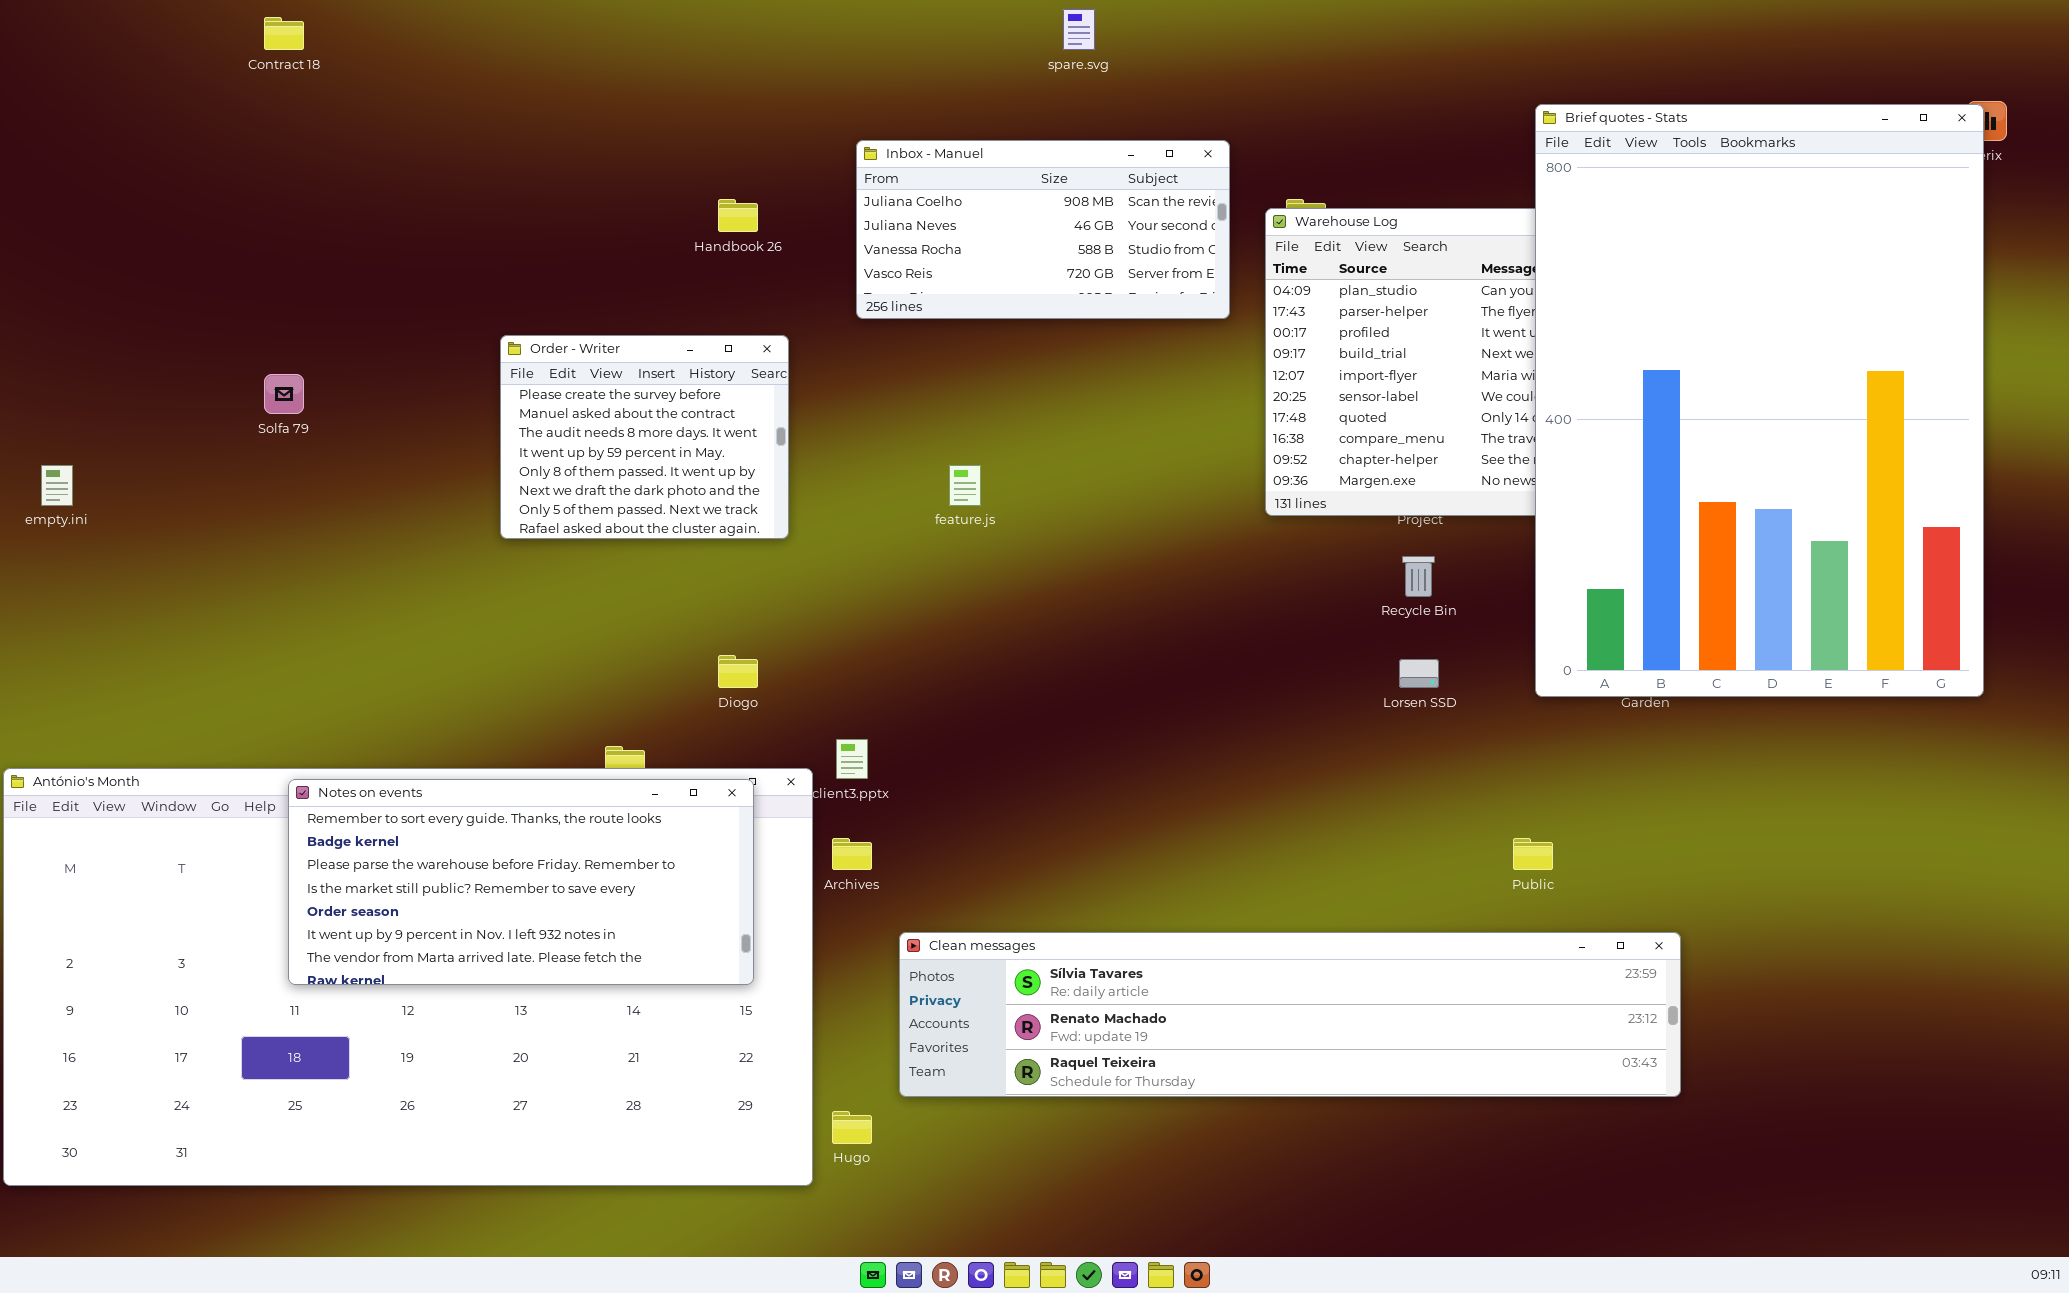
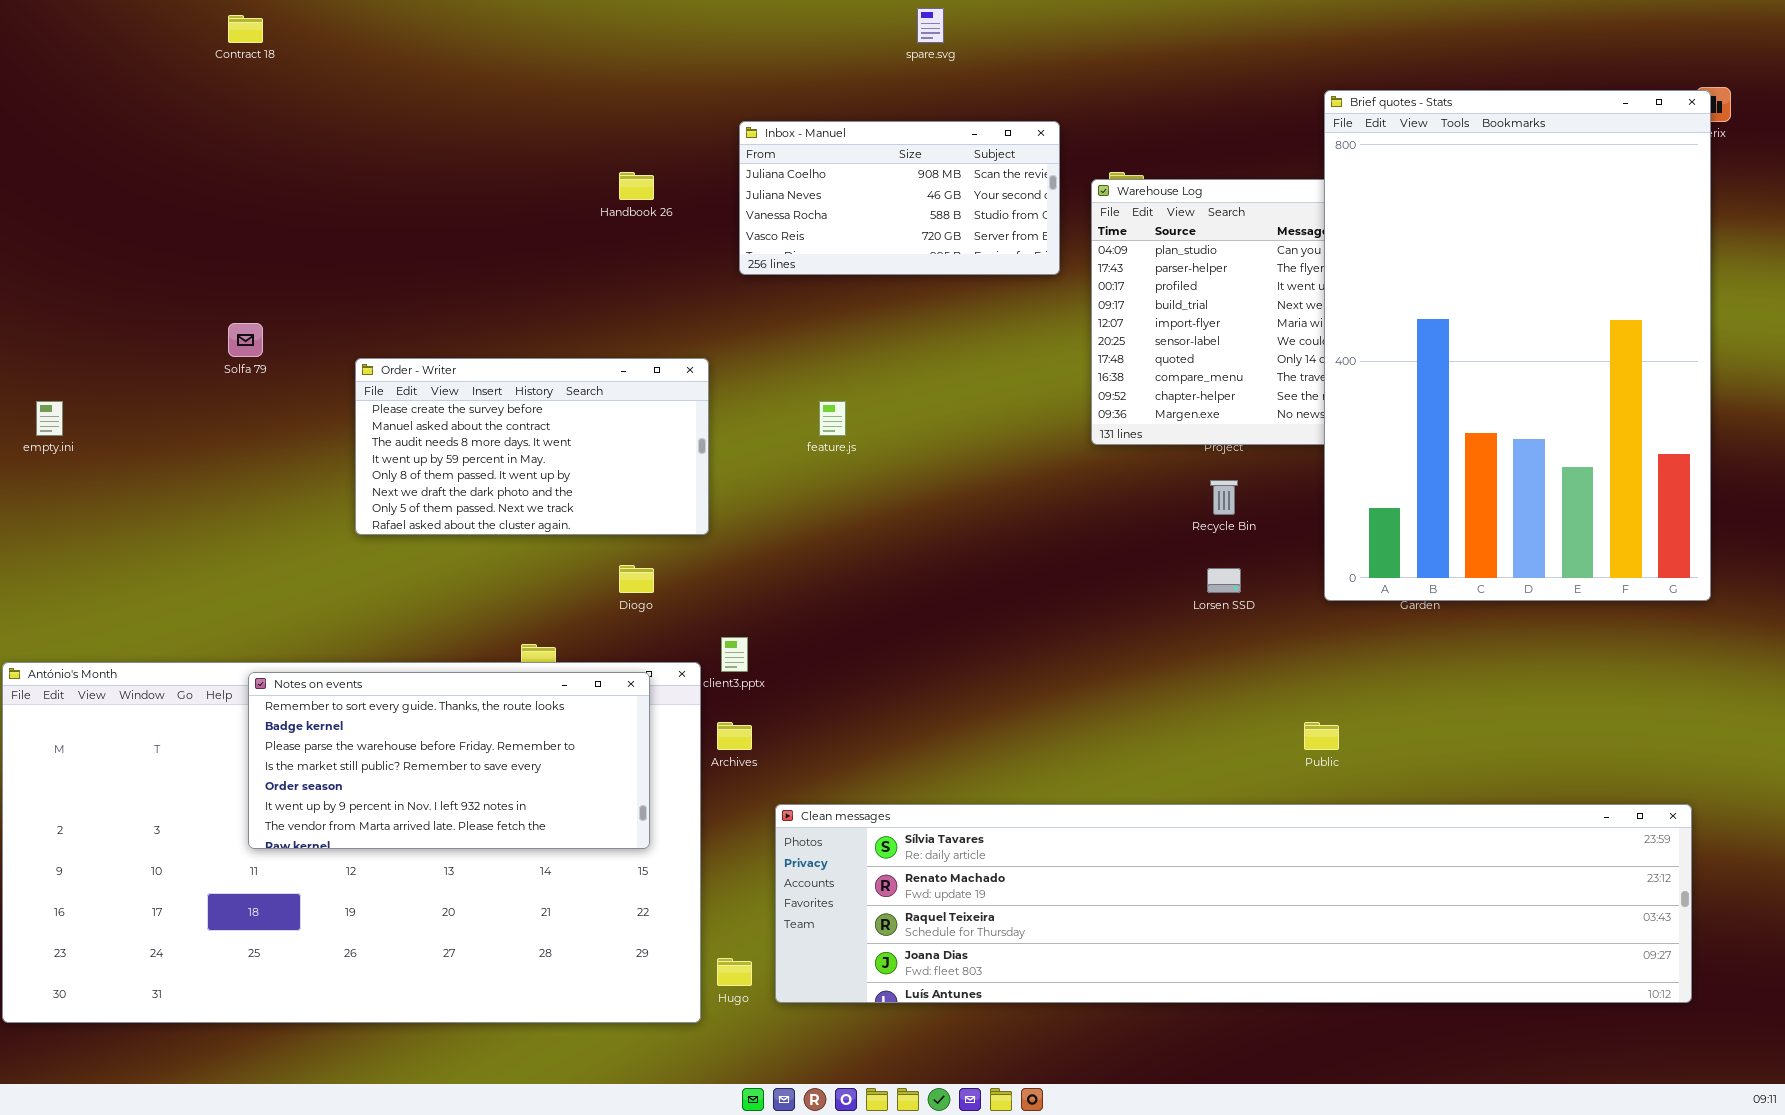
Order - Writer: [500,335,789,539] -> [355,358,709,535], moved, resized
Clean messages: [899,932,1681,1097] -> [775,804,1692,1003], resized

